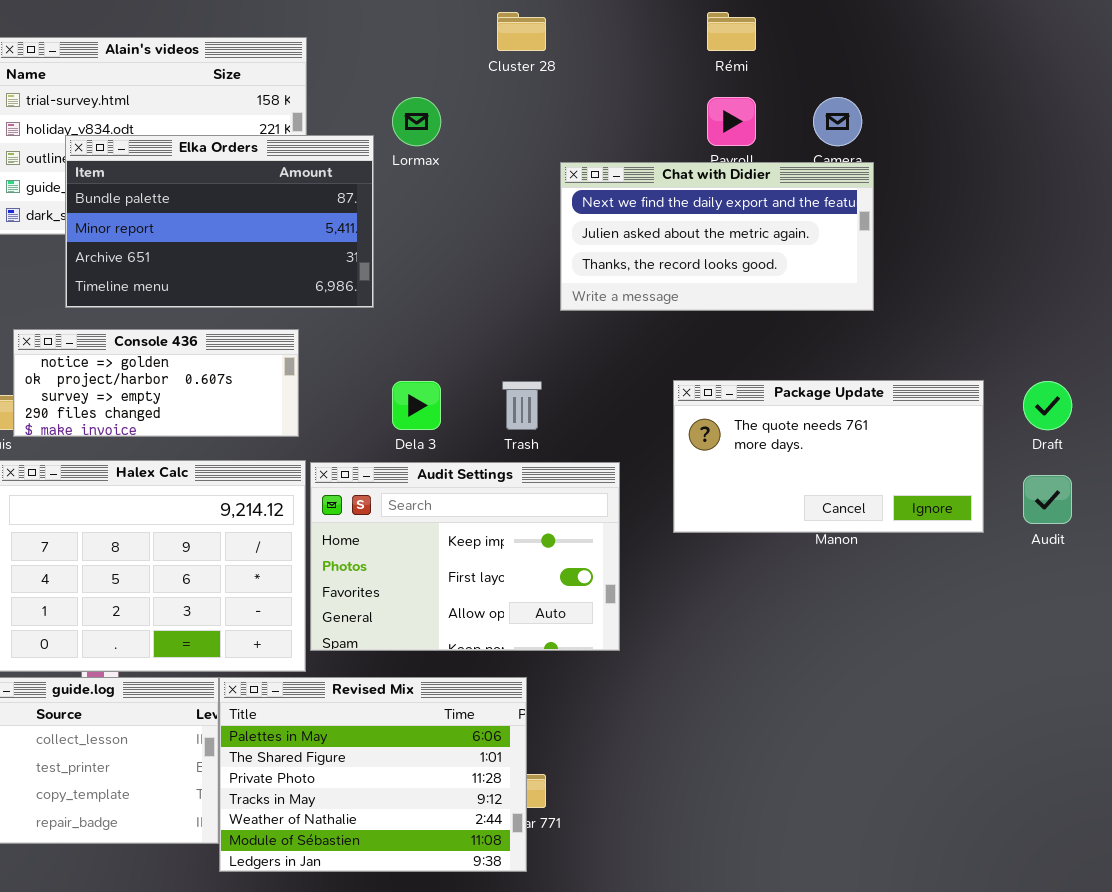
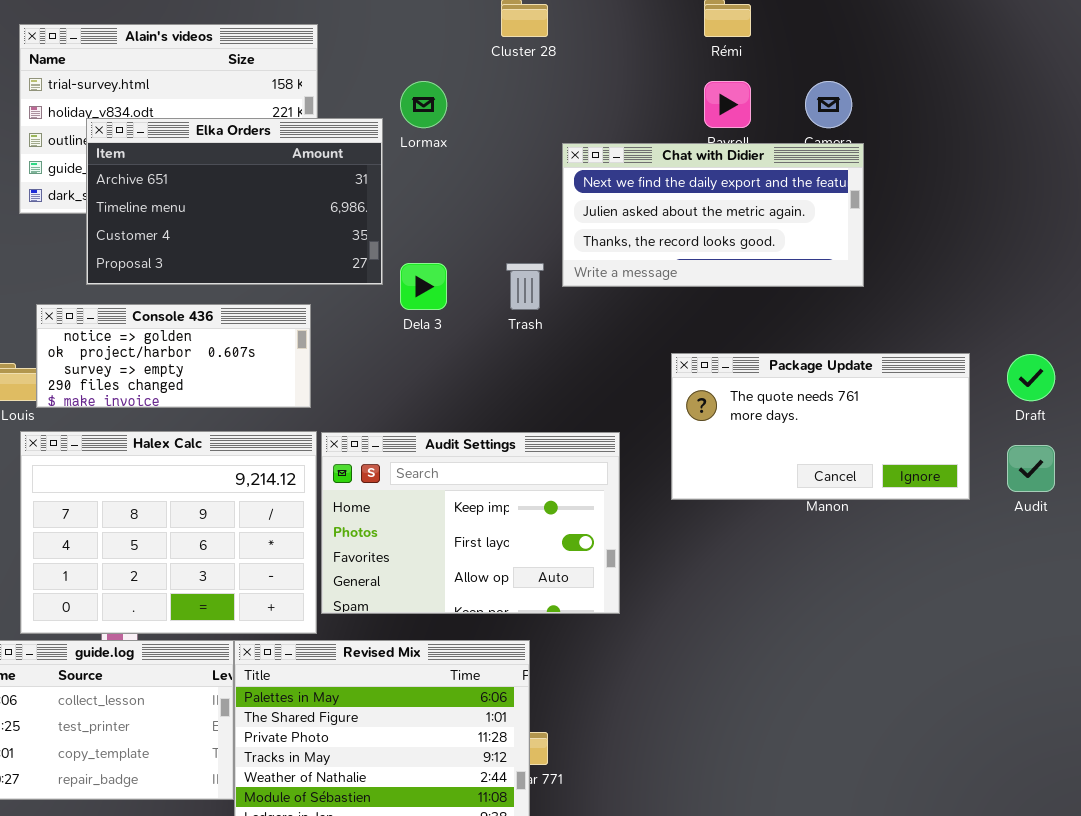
Elka Orders: [65,135,374,308] -> [86,118,383,285], scrolled down 2 rows
Dela 3: [392,381,441,430] -> [400,263,447,310], moved
Trash: [502,381,542,430] -> [506,263,544,310], moved

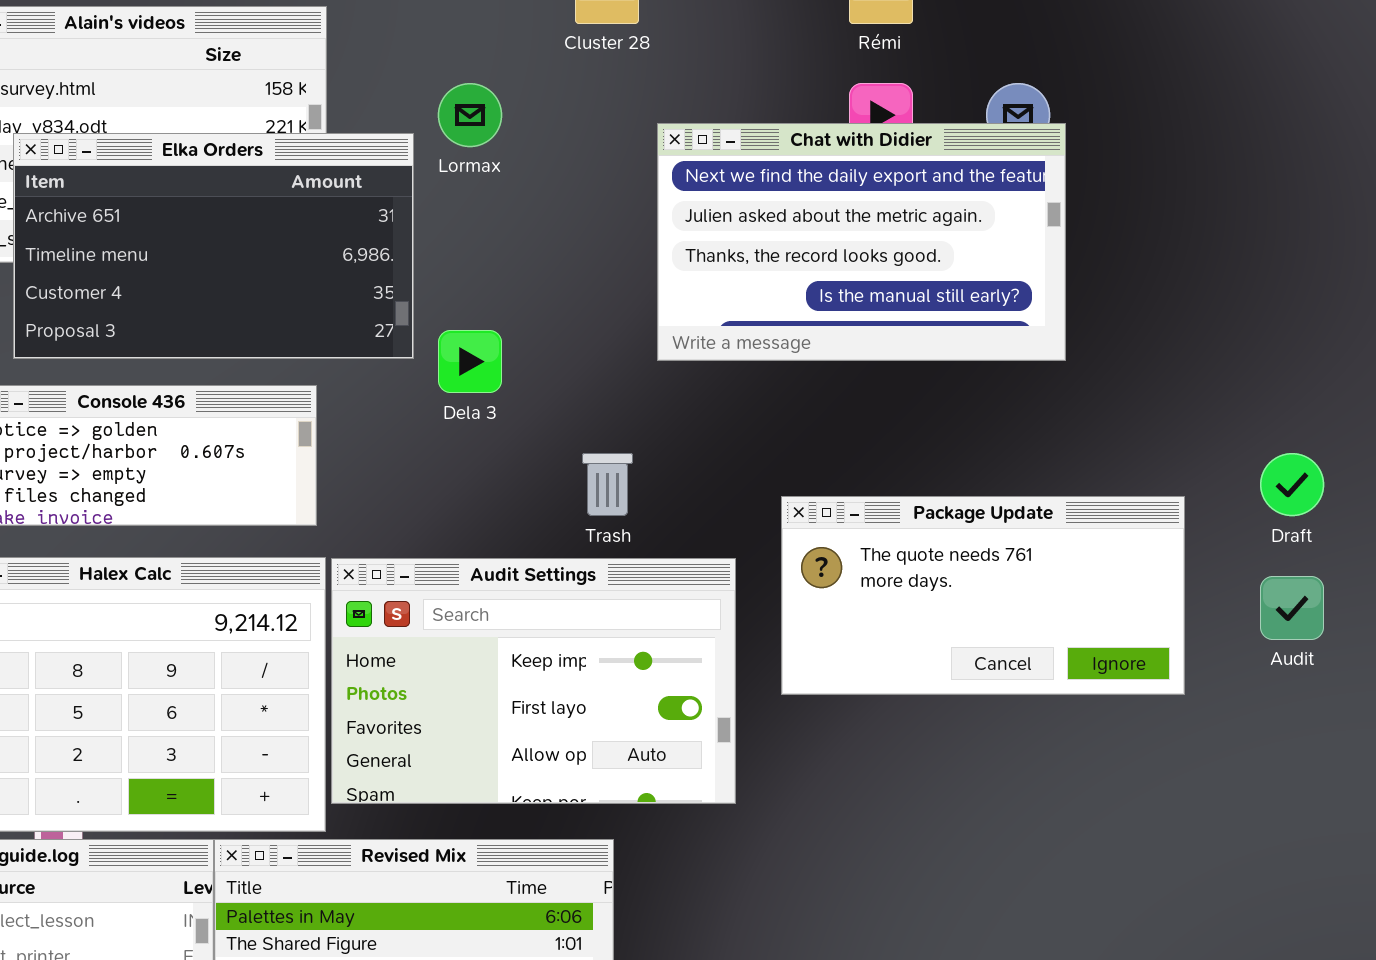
Chat with Didier: [562,143,864,287] -> [657,123,1066,361], resized
Trash: [506,263,544,310] -> [582,453,633,516], moved
Package Update: [671,353,970,500] -> [781,496,1185,695], moved

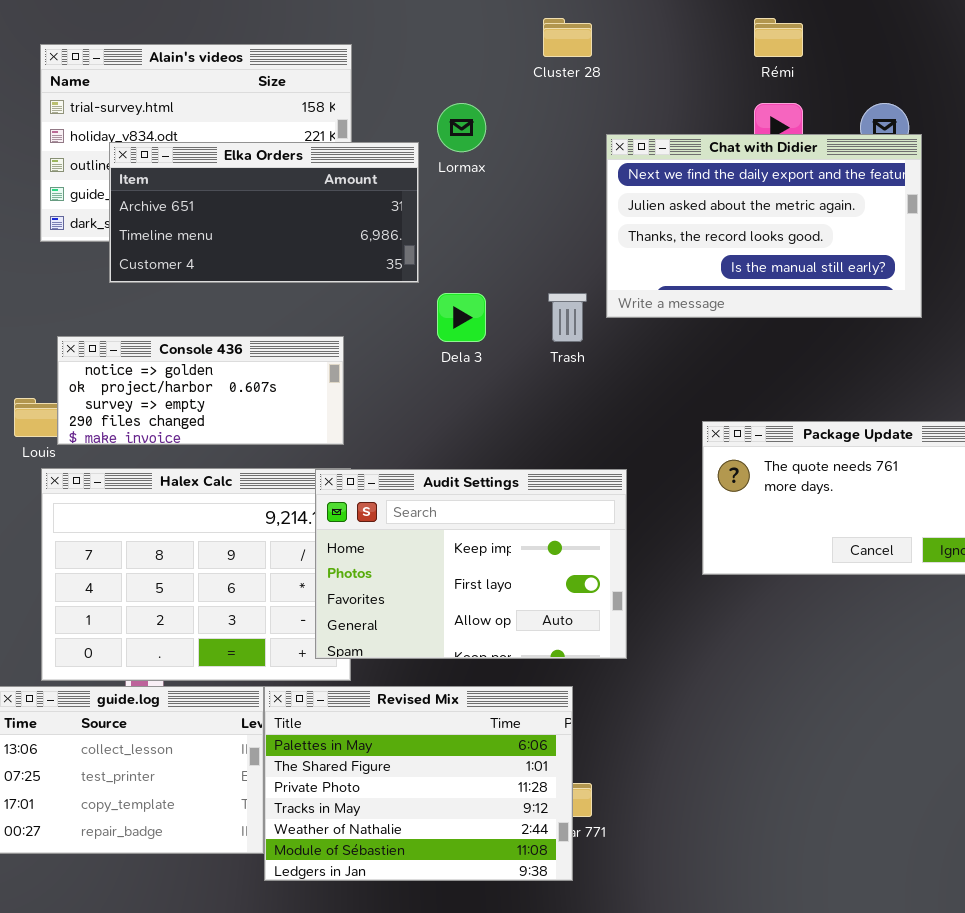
Elka Orders: [13,133,414,359] -> [109,142,419,283], resized
Trash: [582,453,633,516] -> [548,293,587,342], moved
Audit Settings: [331,558,736,804] -> [315,469,627,659], moved

